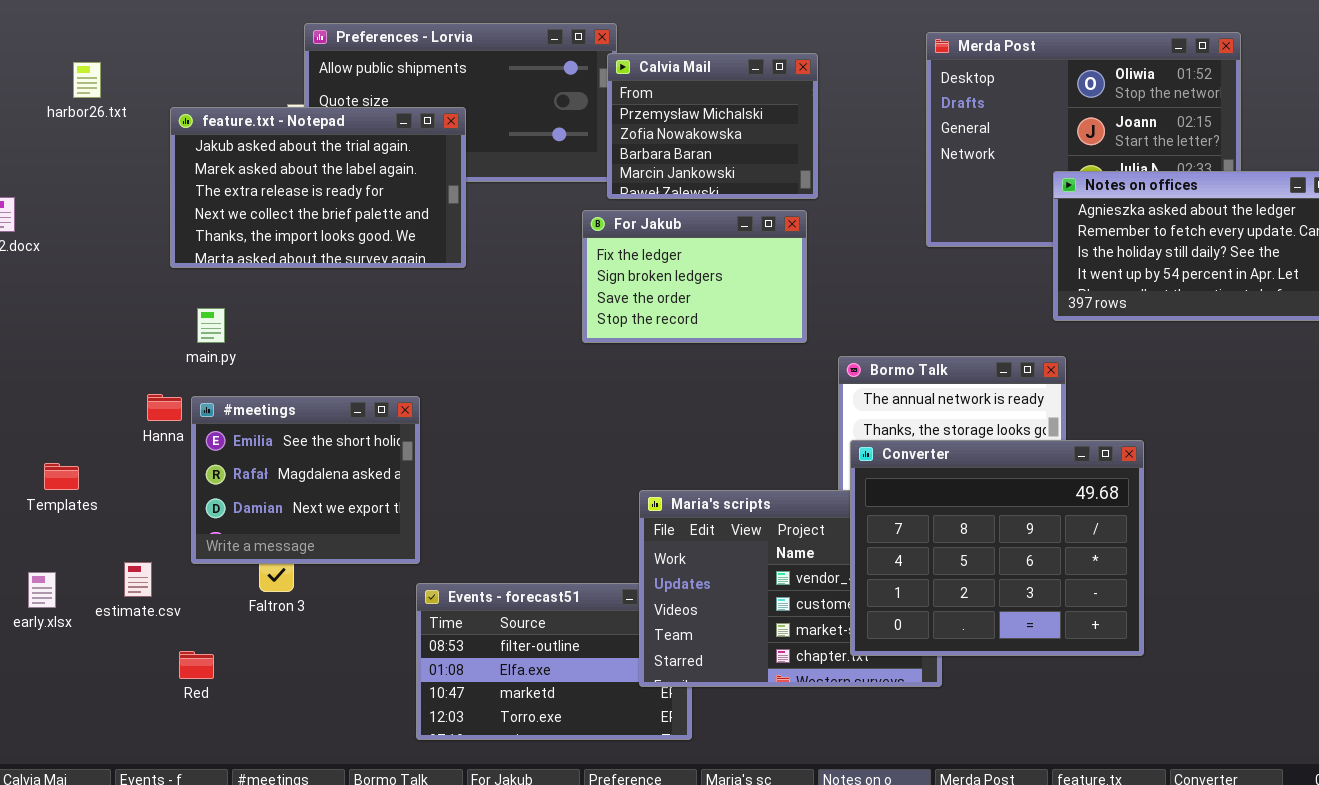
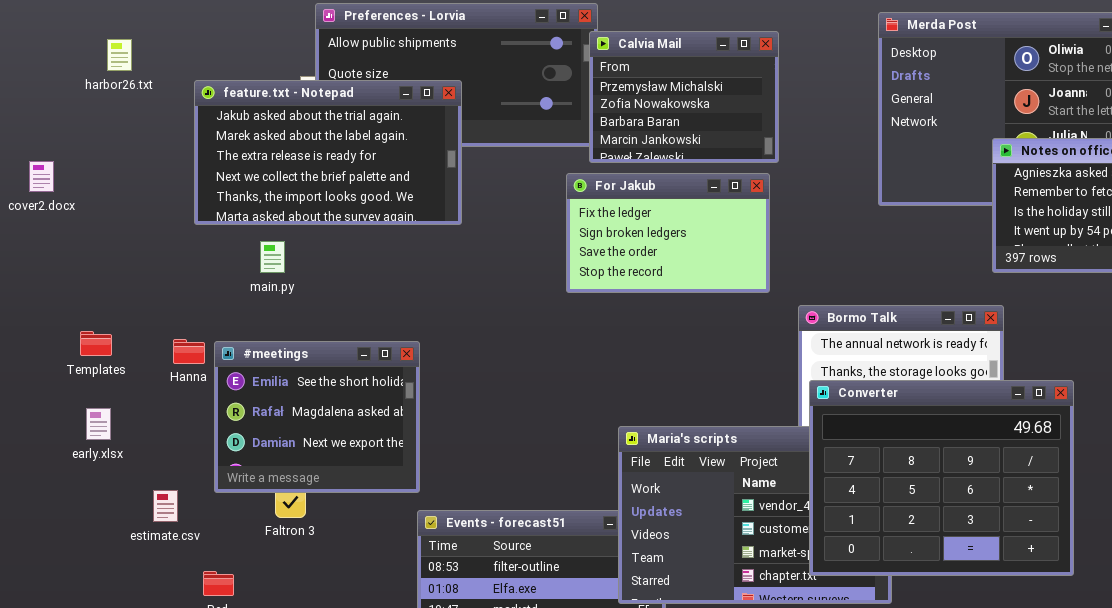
main.py: [197,308,225,343] -> [260,241,285,273], moved
Templates: [44,463,79,490] -> [80,331,112,356], moved
early.xlsx: [28,572,56,608] -> [86,408,111,440], moved

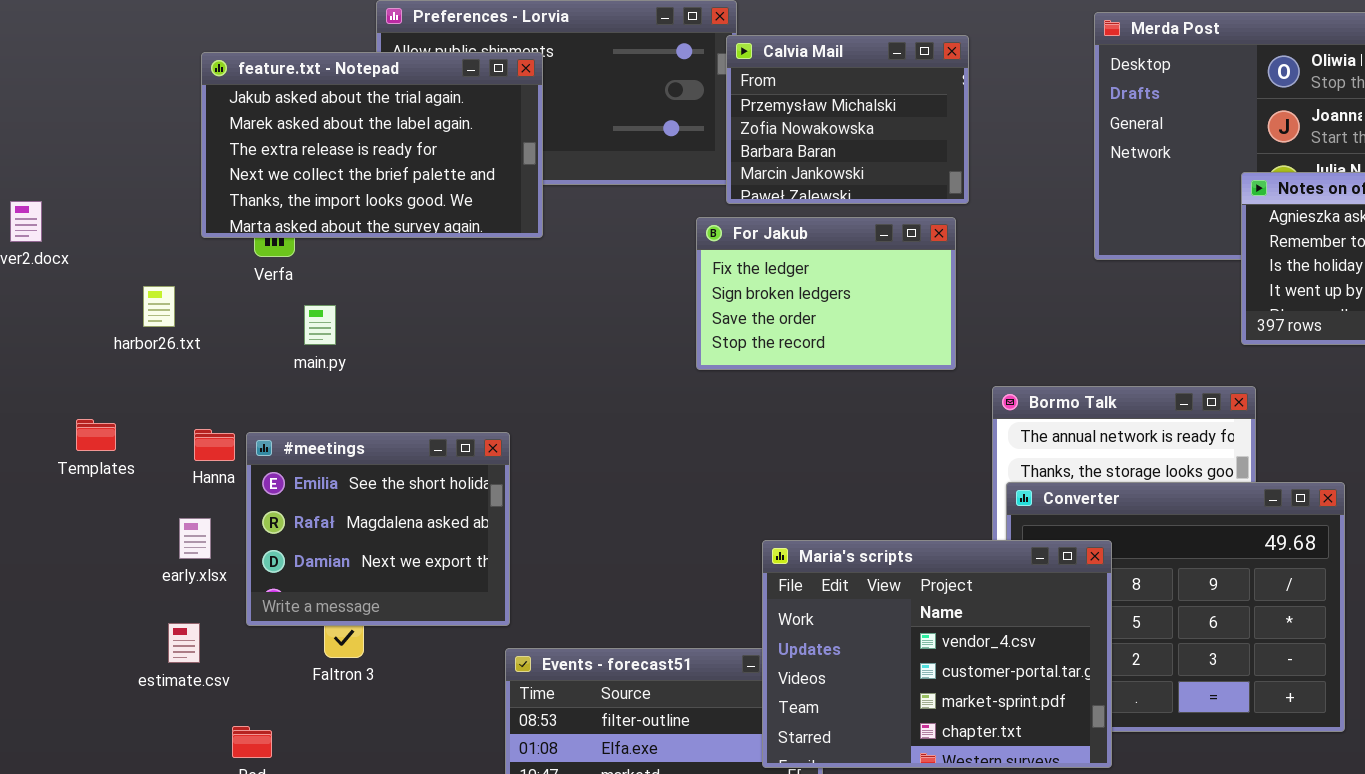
harbor26.txt: [107,39,132,71] -> [143,286,175,327], moved
feature.txt - Notepad: [194,80,462,225] -> [201,52,543,238], moved
early.xlsx: [86,408,111,440] -> [179,518,211,559], moved
Maria's scripts: [618,426,892,604] -> [762,540,1112,768], raised

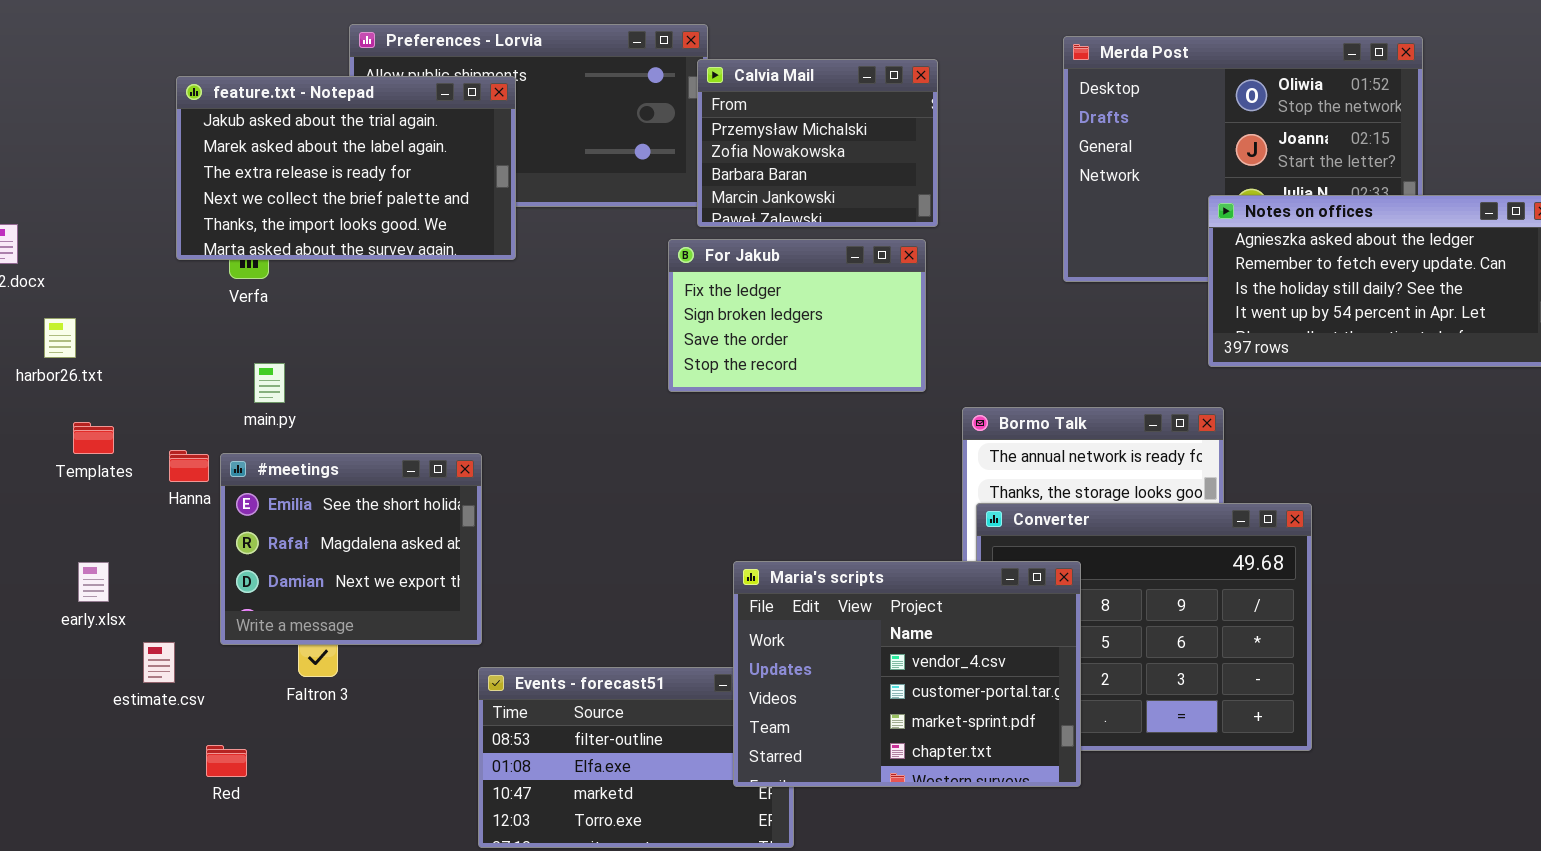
harbor26.txt: [143,286,175,327] -> [44,318,76,358], moved
main.py: [304,305,336,345] -> [254,363,285,403], moved
Templates: [76,419,116,451] -> [73,422,114,454], moved
early.xlsx: [179,518,211,559] -> [78,562,109,602], moved

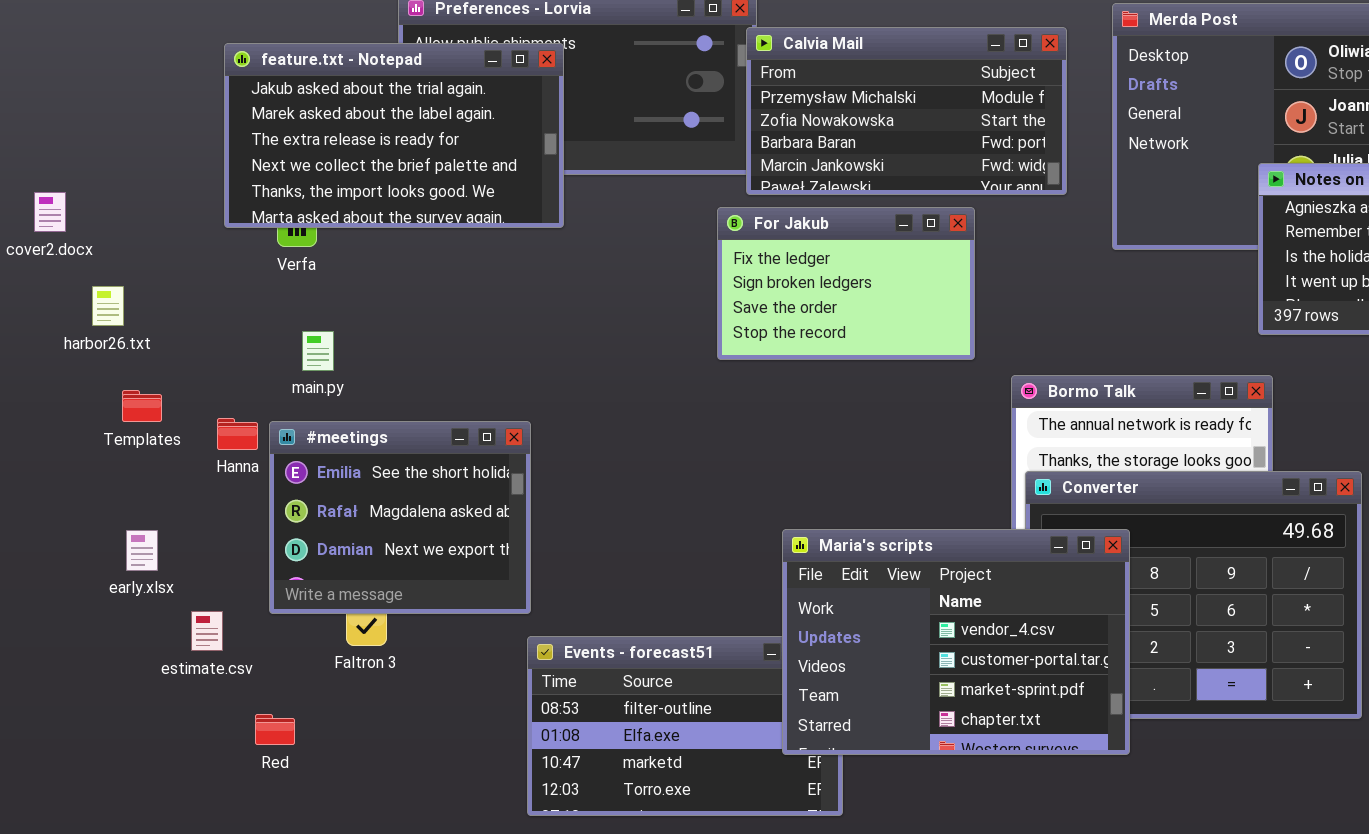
Calvia Mail: [697,59,938,227] -> [746,27,1067,195], resized

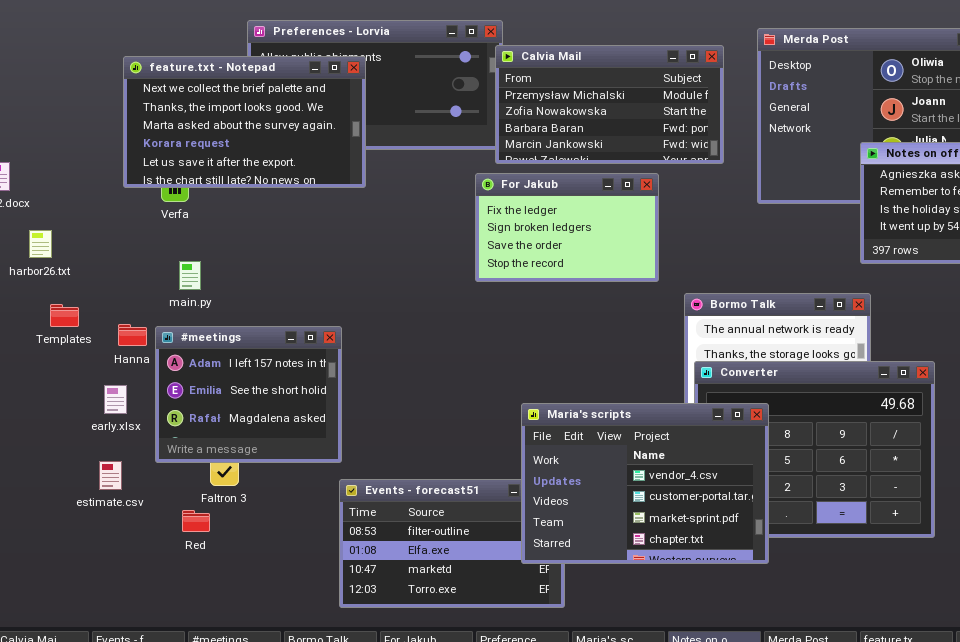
feature.txt - Notepad: [224,43,564,228] -> [123,56,366,188], scrolled down 3 rows
#meetings: [269,421,531,614] -> [155,326,342,463], scrolled up 1 row
early.xlsx: [126,530,158,571] -> [104,385,127,414], moved
Red: [255,714,295,745] -> [182,510,210,532], moved

